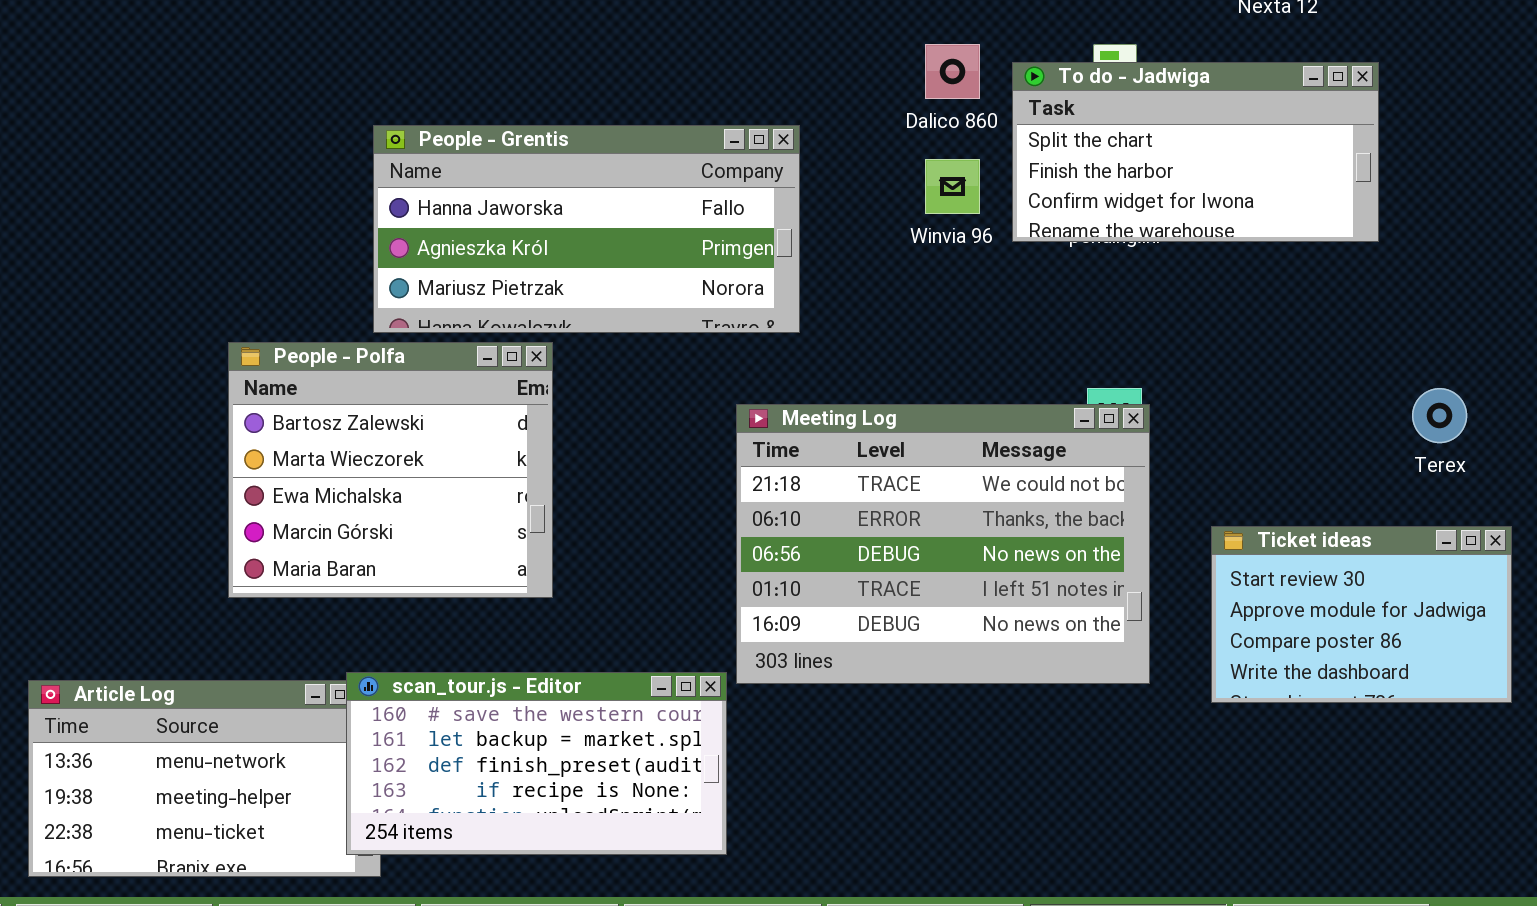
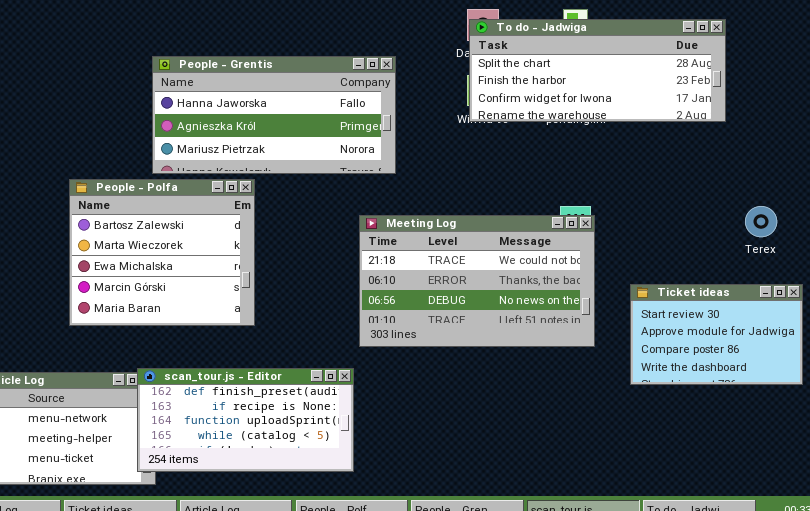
To do - Jadwiga: [1012,62,1379,242] -> [469,19,726,122], resized
Meeting Log: [736,404,1150,684] -> [359,215,595,347], resized
scan_tour.js - Editor: [346,672,727,855] -> [137,368,354,472], scrolled down 2 rows

